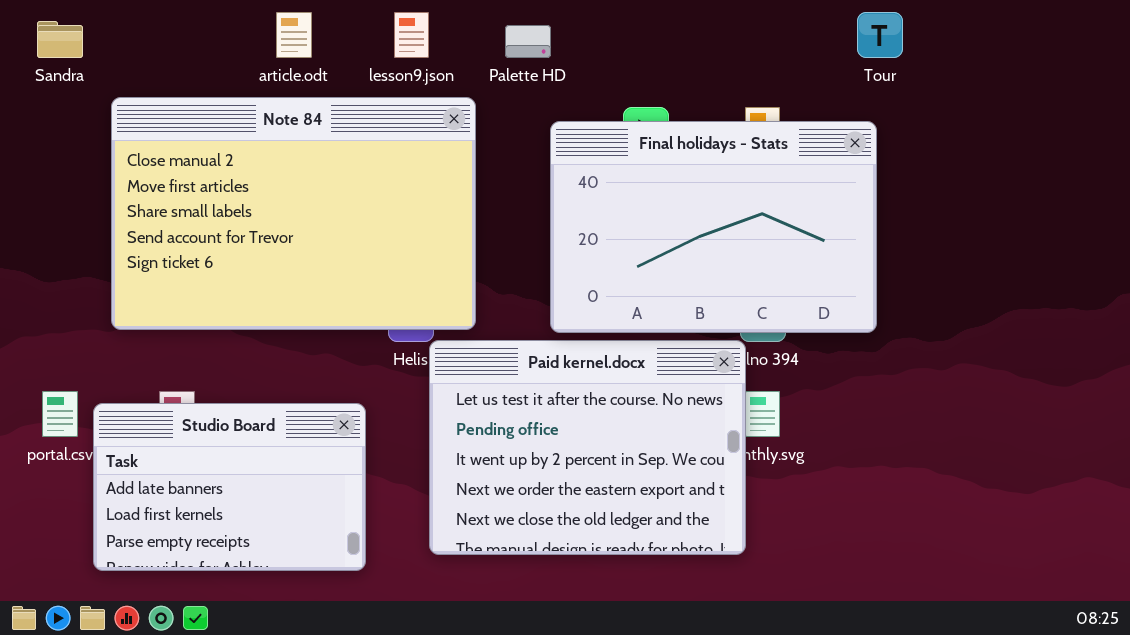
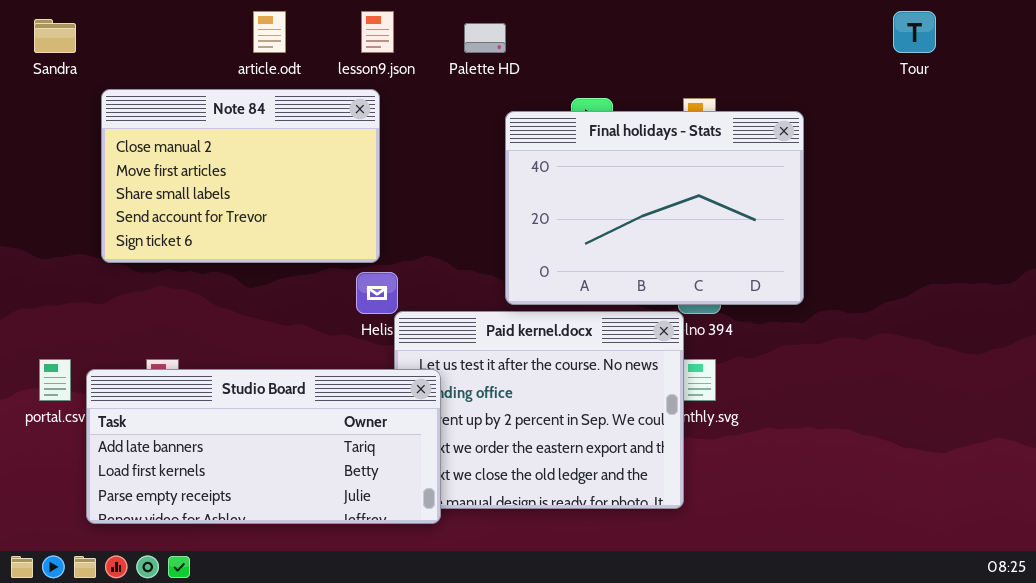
Tour: [857,12,903,58] -> [893,11,936,53], moved
Note 84: [111,97,476,330] -> [101,89,380,263], resized
Studio Board: [93,403,366,571] -> [86,369,441,524], resized

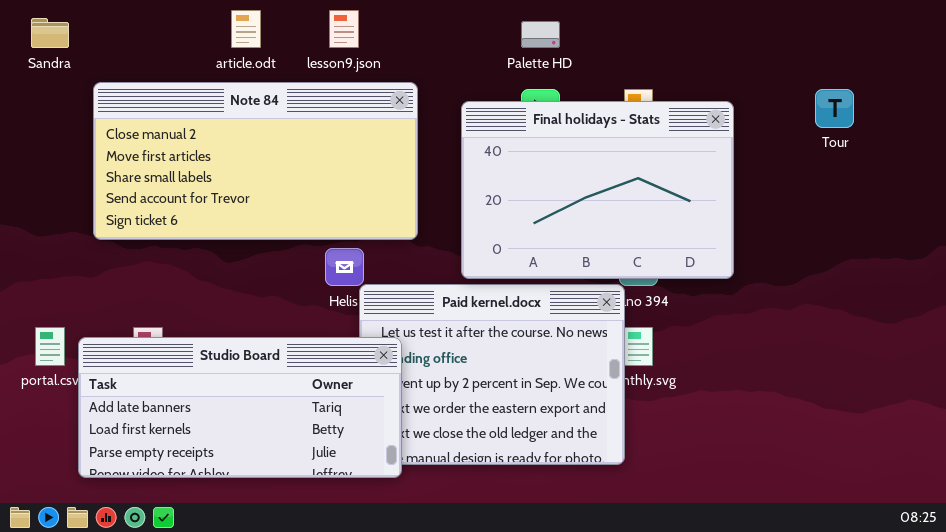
Tour: [893,11,936,53] -> [815,89,854,128], moved
Palette HD: [464,23,506,53] -> [521,21,560,48], moved
Note 84: [101,89,380,263] -> [93,82,418,240], resized

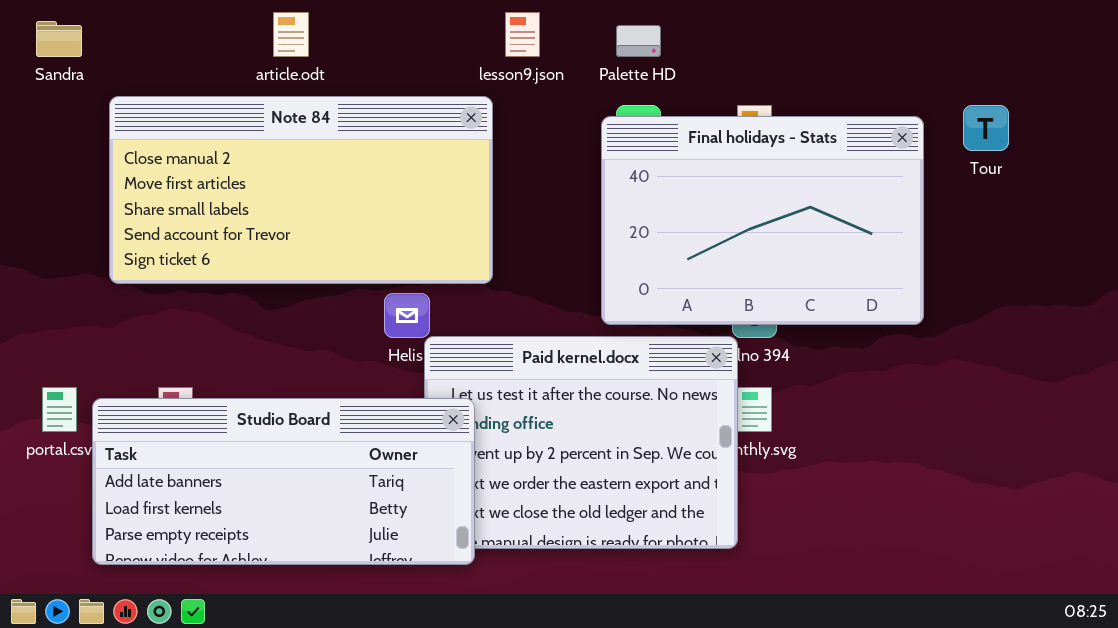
lesson9.json: [329,10,359,48] -> [505,12,540,57], moved
Final holidays - Stats: [461,101,734,279] -> [601,116,924,325], moved

